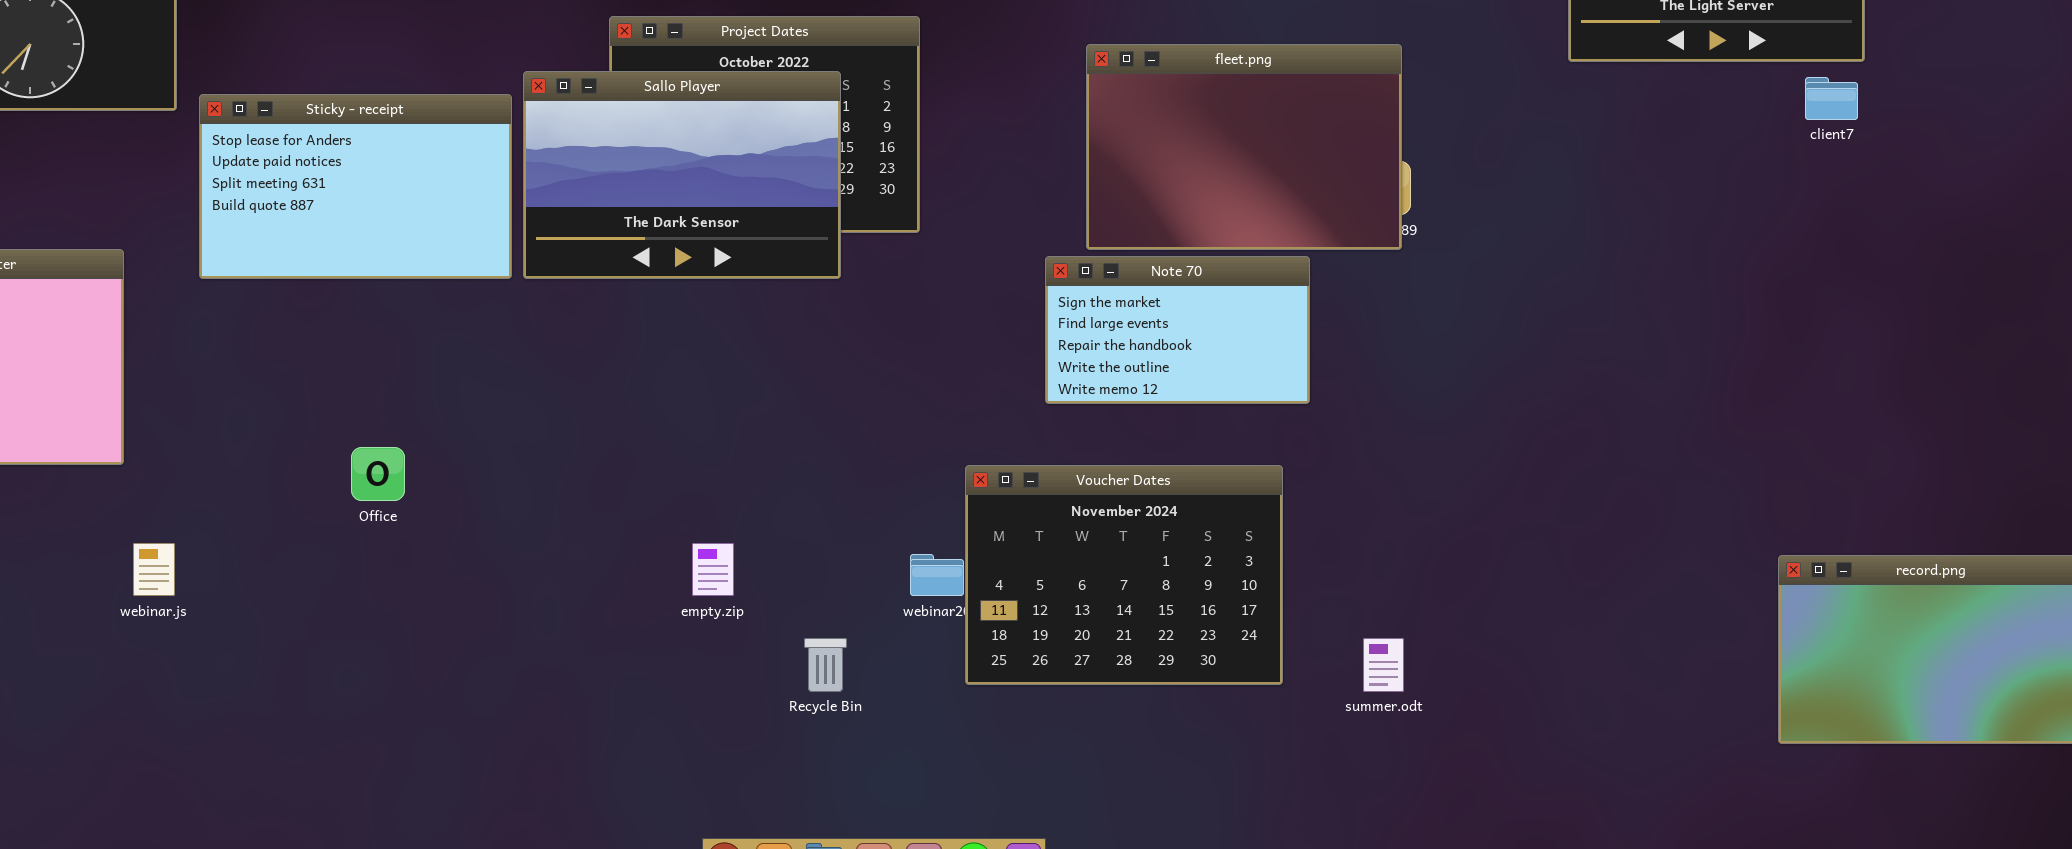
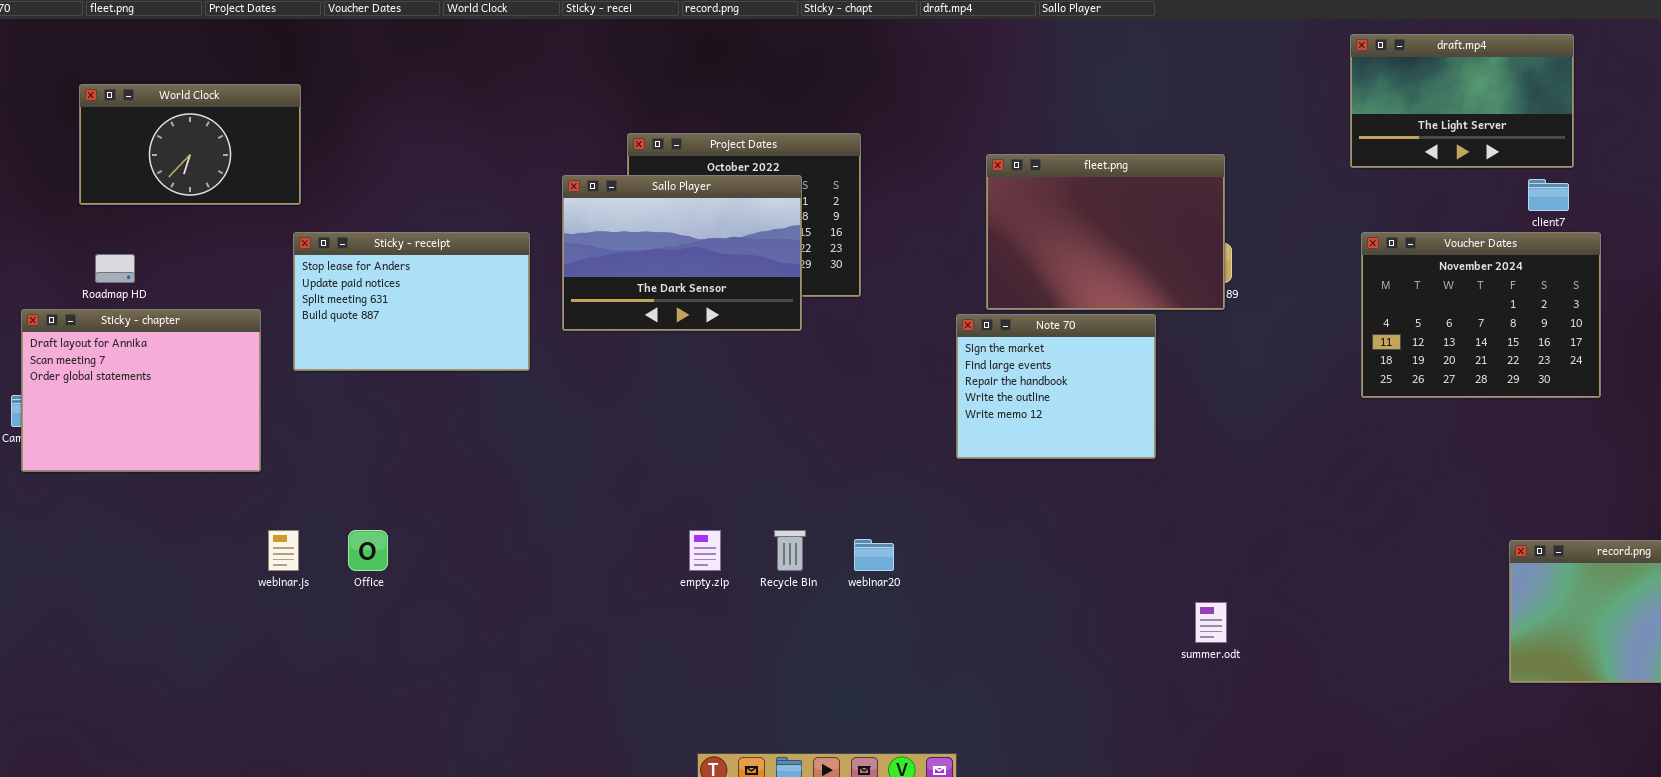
Sticky - receipt: [199,94,512,279] -> [293,232,530,371], moved
Note 70: [1045,256,1310,404] -> [956,314,1156,459], resized
Office: [351,447,405,501] -> [348,530,388,571], moved
Voucher Dates: [965,465,1283,685] -> [1361,232,1601,398], moved
Recycle Bin: [804,638,847,692] -> [774,530,806,571], moved

